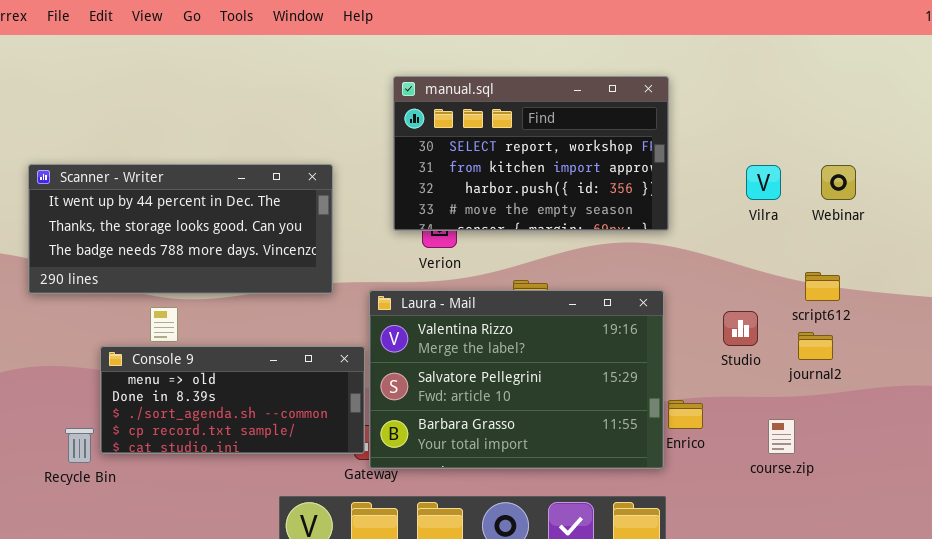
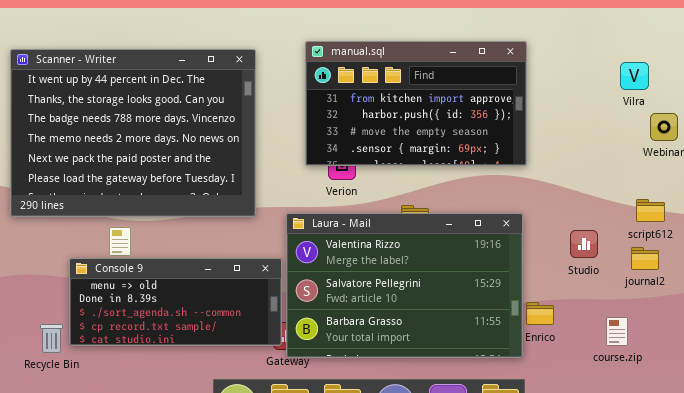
manual.sql: [393,76,669,231] -> [305,41,527,166], scrolled down 1 row
Scanner - Writer: [28,164,333,294] -> [10,49,256,217], resized
Vilra: [746,165,781,200] -> [620,62,649,90], moved

